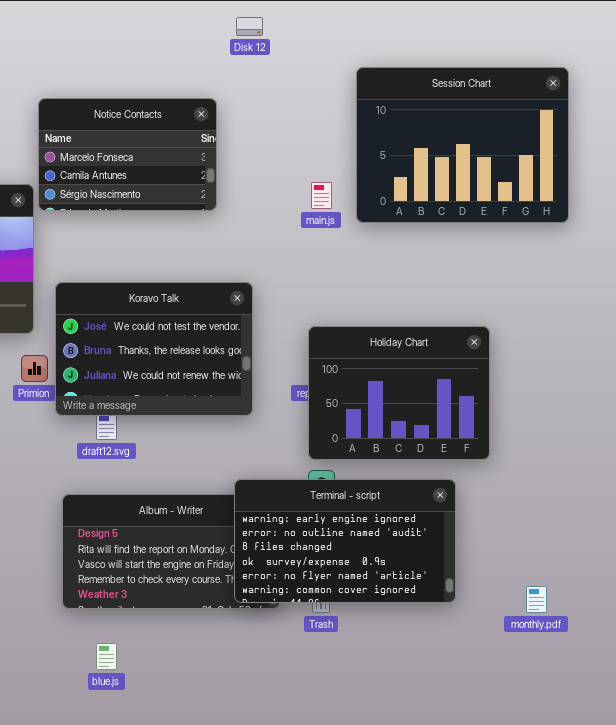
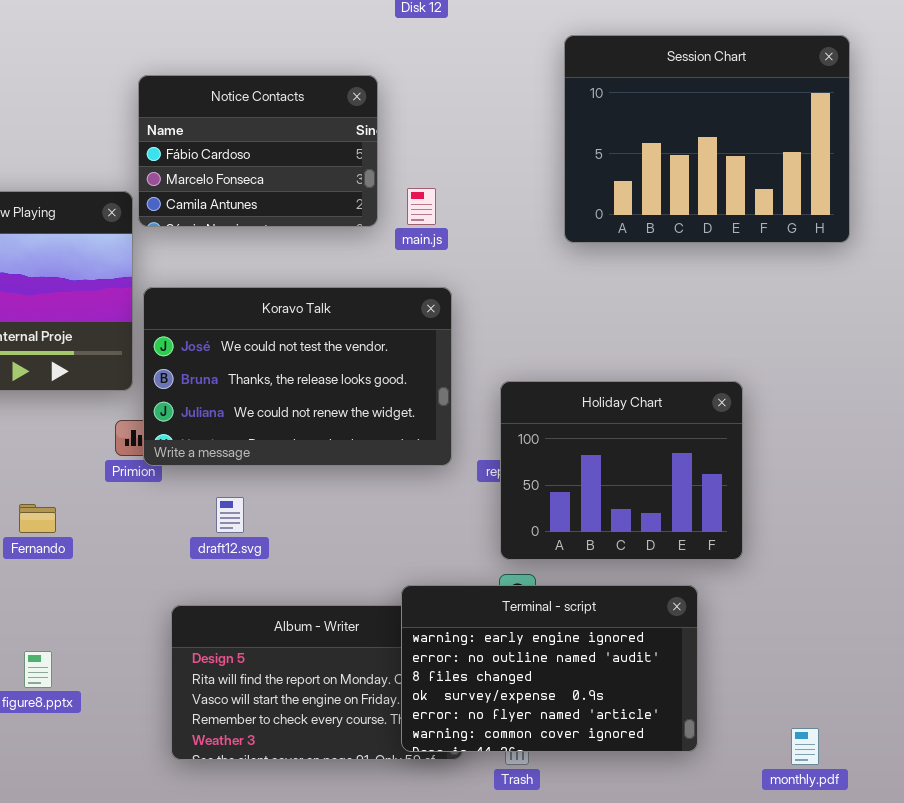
Notice Contacts: [38,98,217,211] -> [138,75,378,227], scrolled up 1 row
main.js: [311,182,332,209] -> [407,188,436,225], moved
Koravo Talk: [55,282,253,416] -> [143,287,452,466], moved, resized

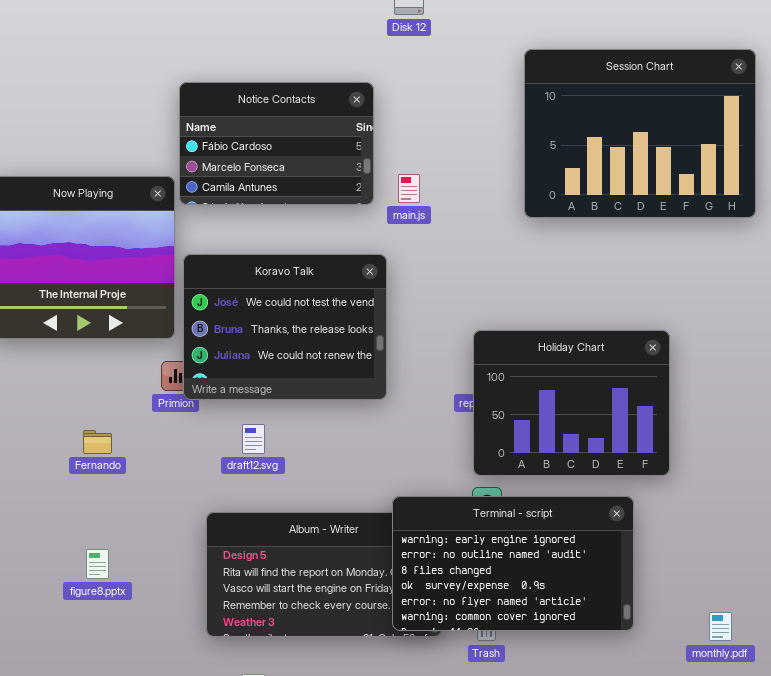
Koravo Talk: [143,287,452,466] -> [183,254,387,400], resized

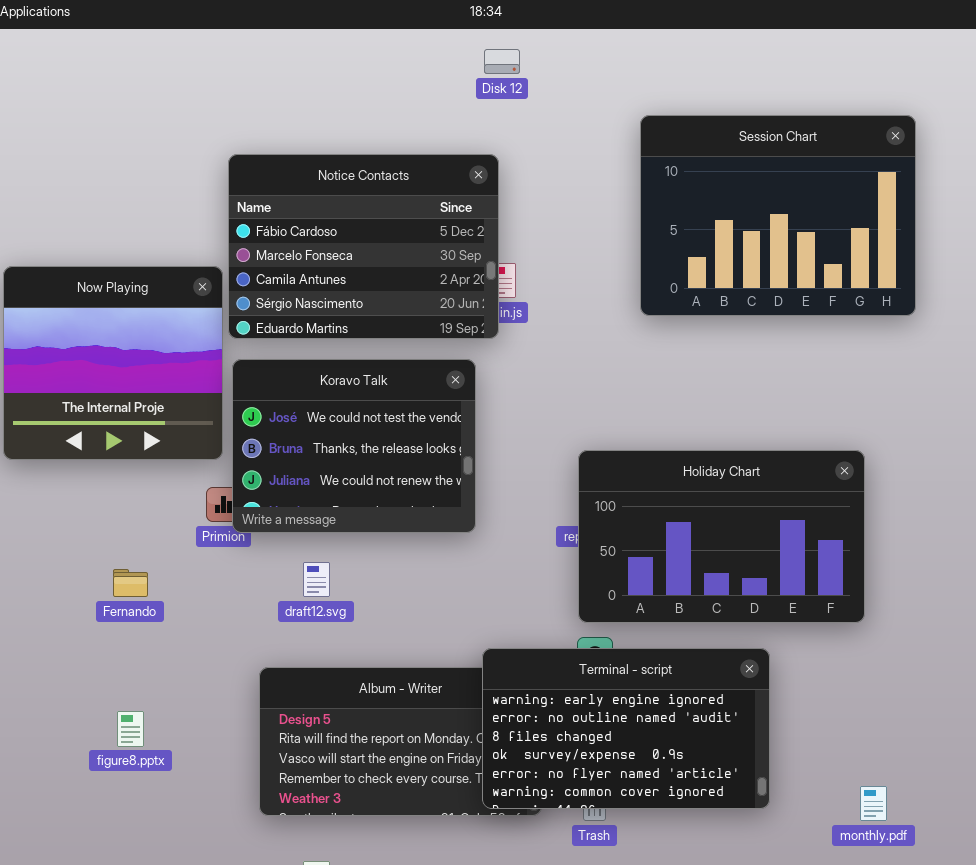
Notice Contacts: [179,82,374,205] -> [228,154,499,339], resized
Holiday Chart: [473,330,670,476] -> [578,450,865,623], resized

